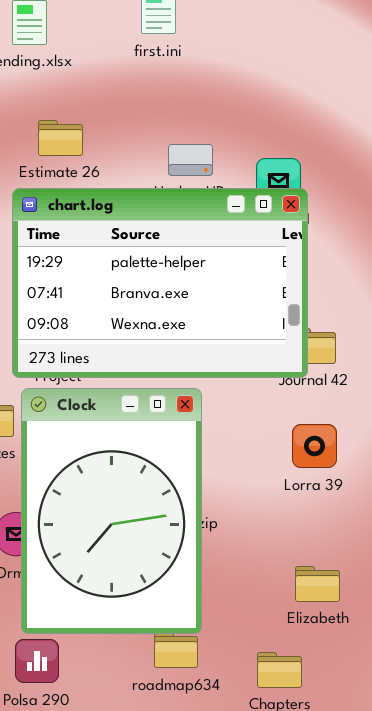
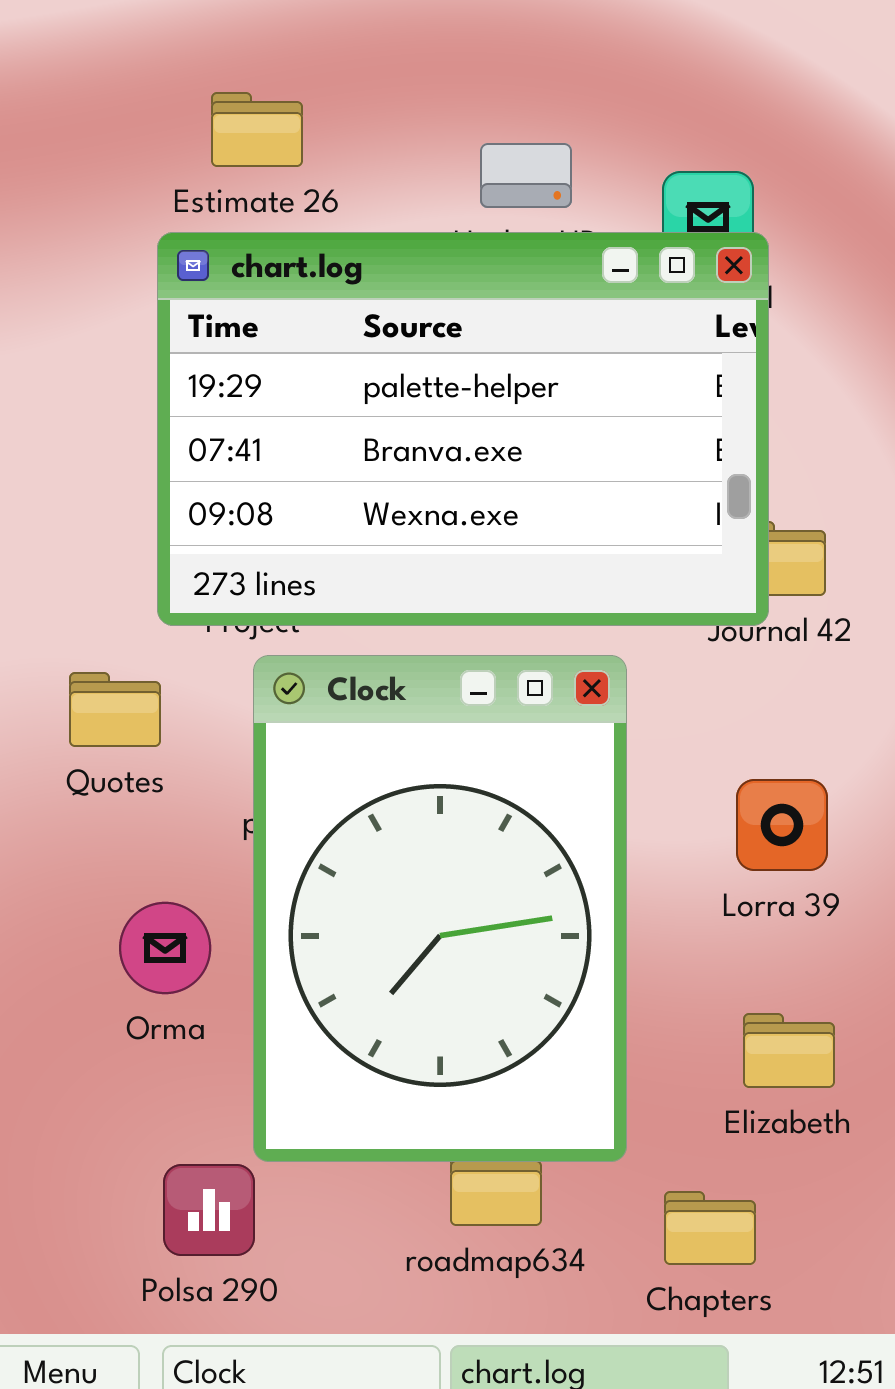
Clock: [21,388,202,634] -> [253,655,627,1162], moved
Lorra 39: [292,424,337,468] -> [736,779,828,871], moved

